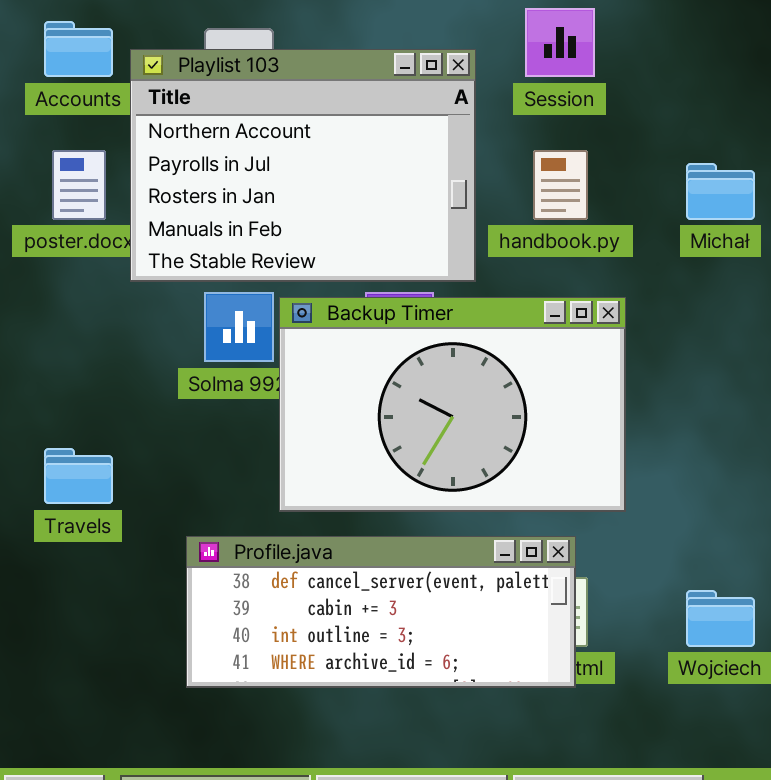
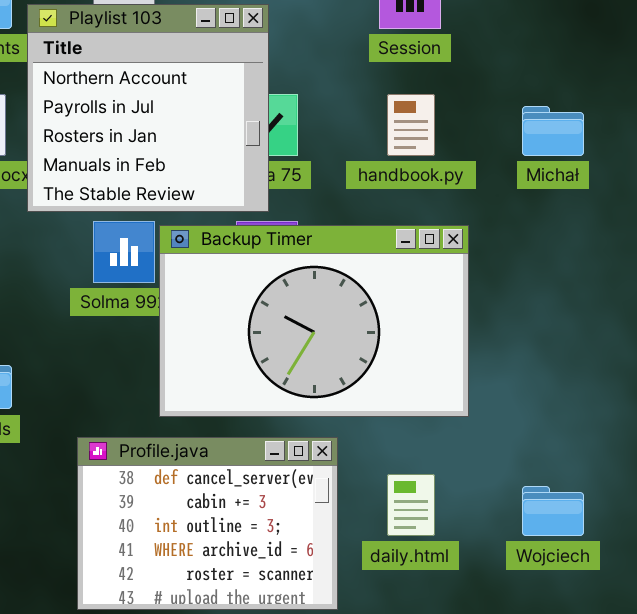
Playlist 103: [130,49,476,282] -> [27,4,269,212], resized
Profile.java: [186,536,576,688] -> [77,437,338,610], resized

